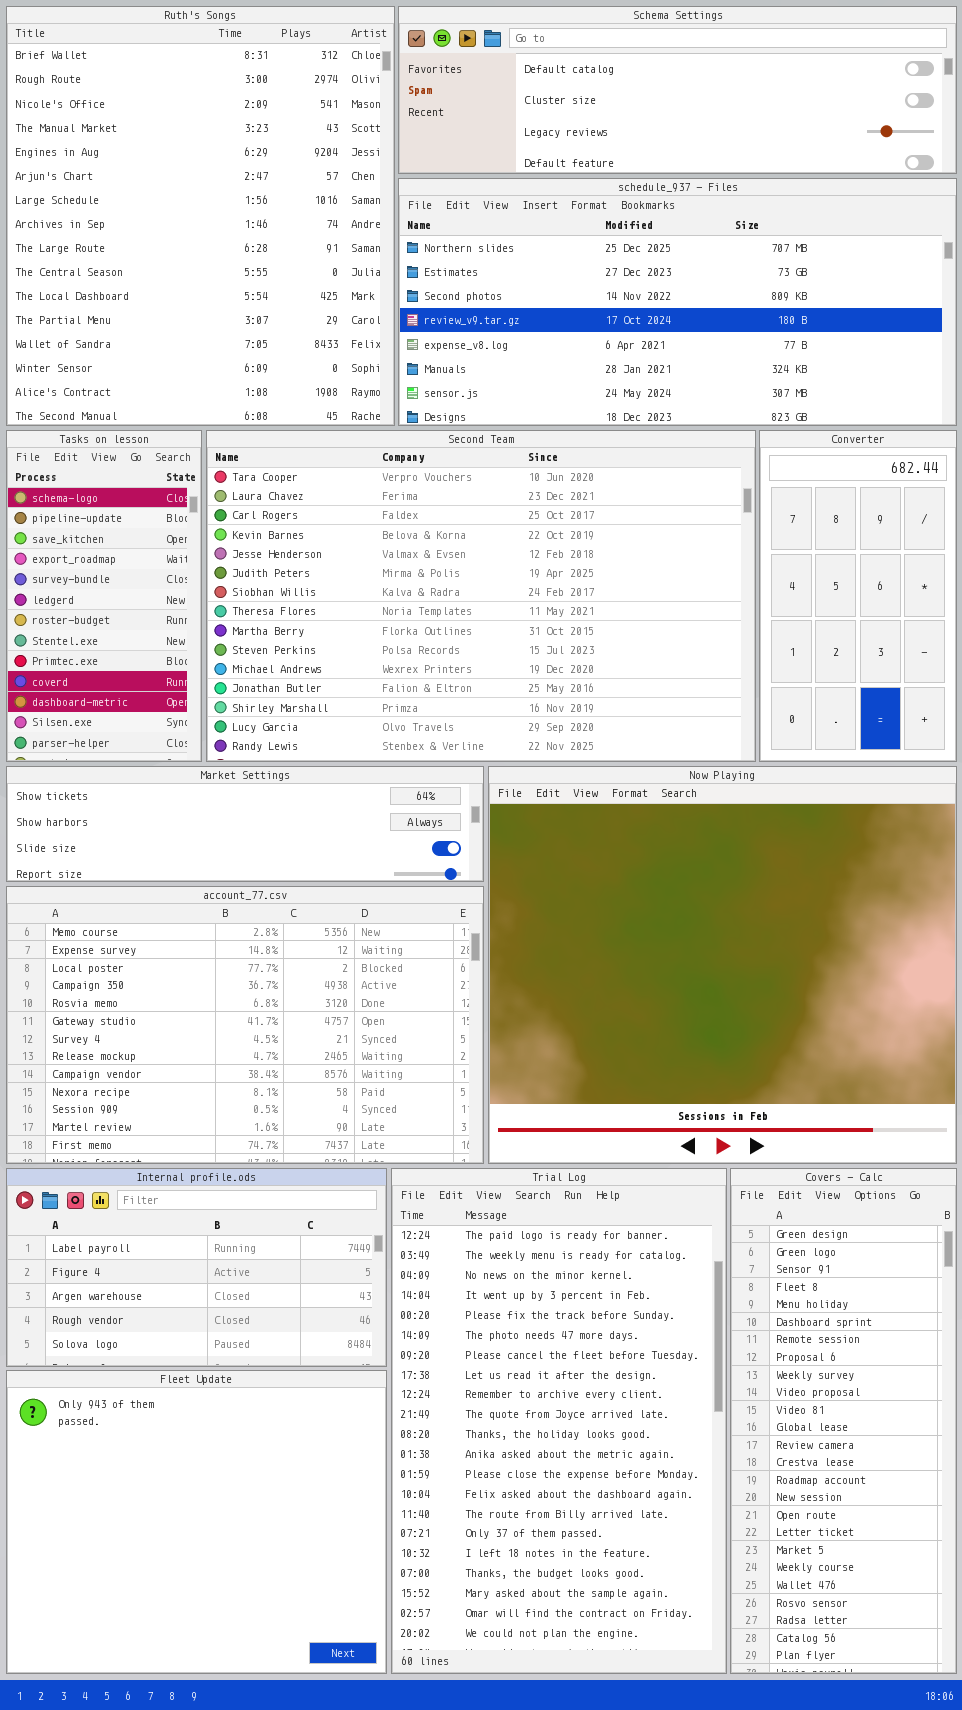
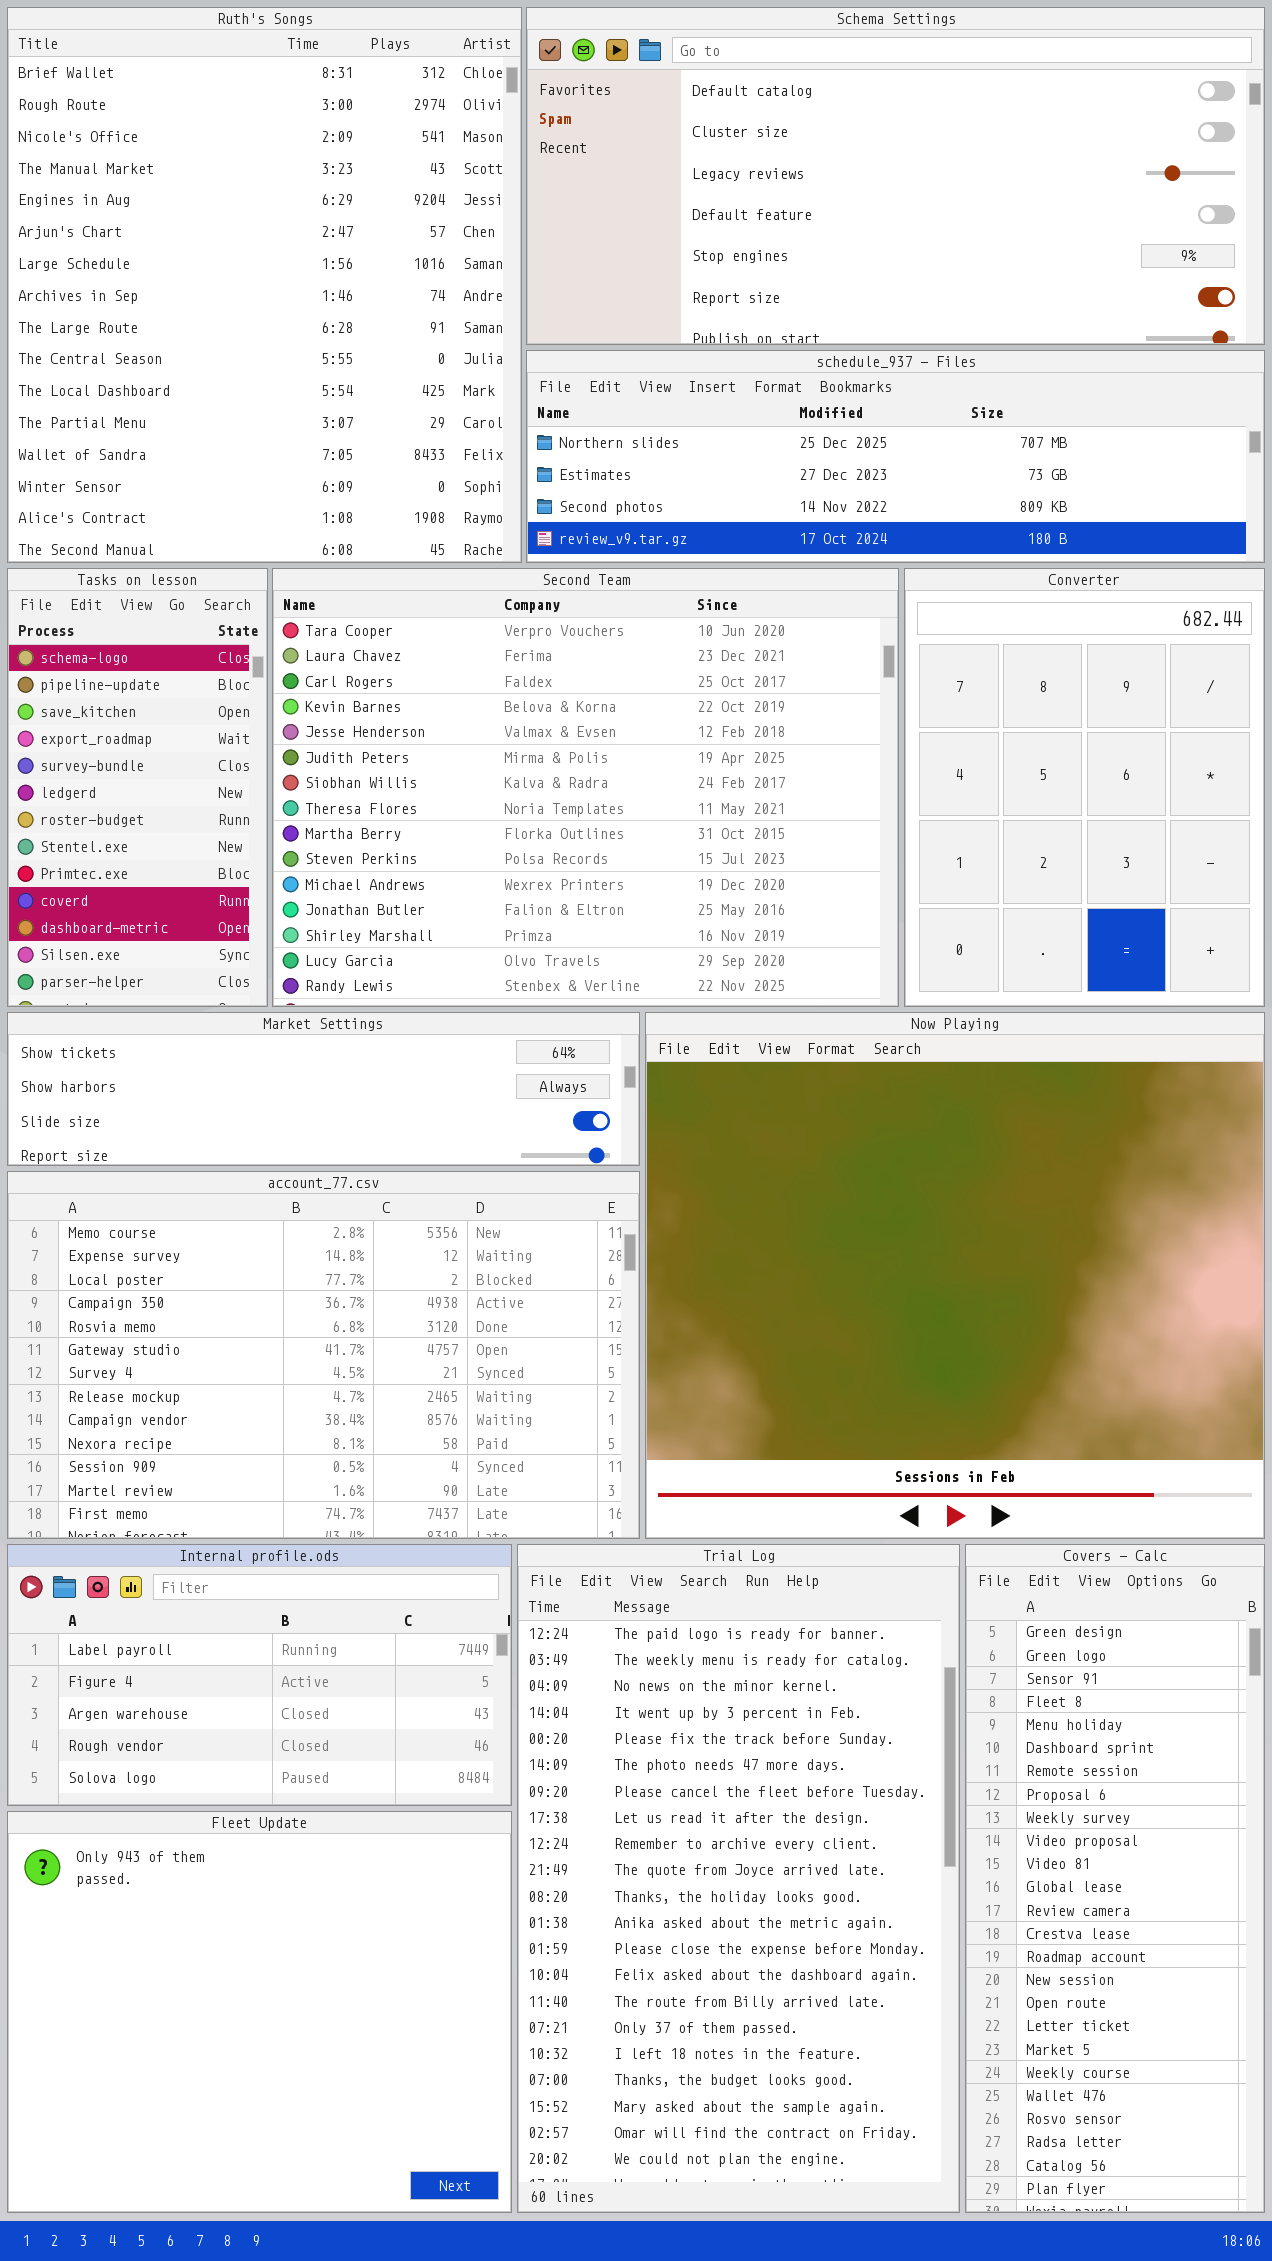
Schema Settings: [398,6,957,174] -> [526,7,1265,345], resized
schedule_937 - Files: [398,178,957,426] -> [526,350,1265,563], resized
Second Team: [206,430,756,762] -> [272,568,899,1007], resized
Converter: [759,430,957,762] -> [904,568,1265,1007], resized

